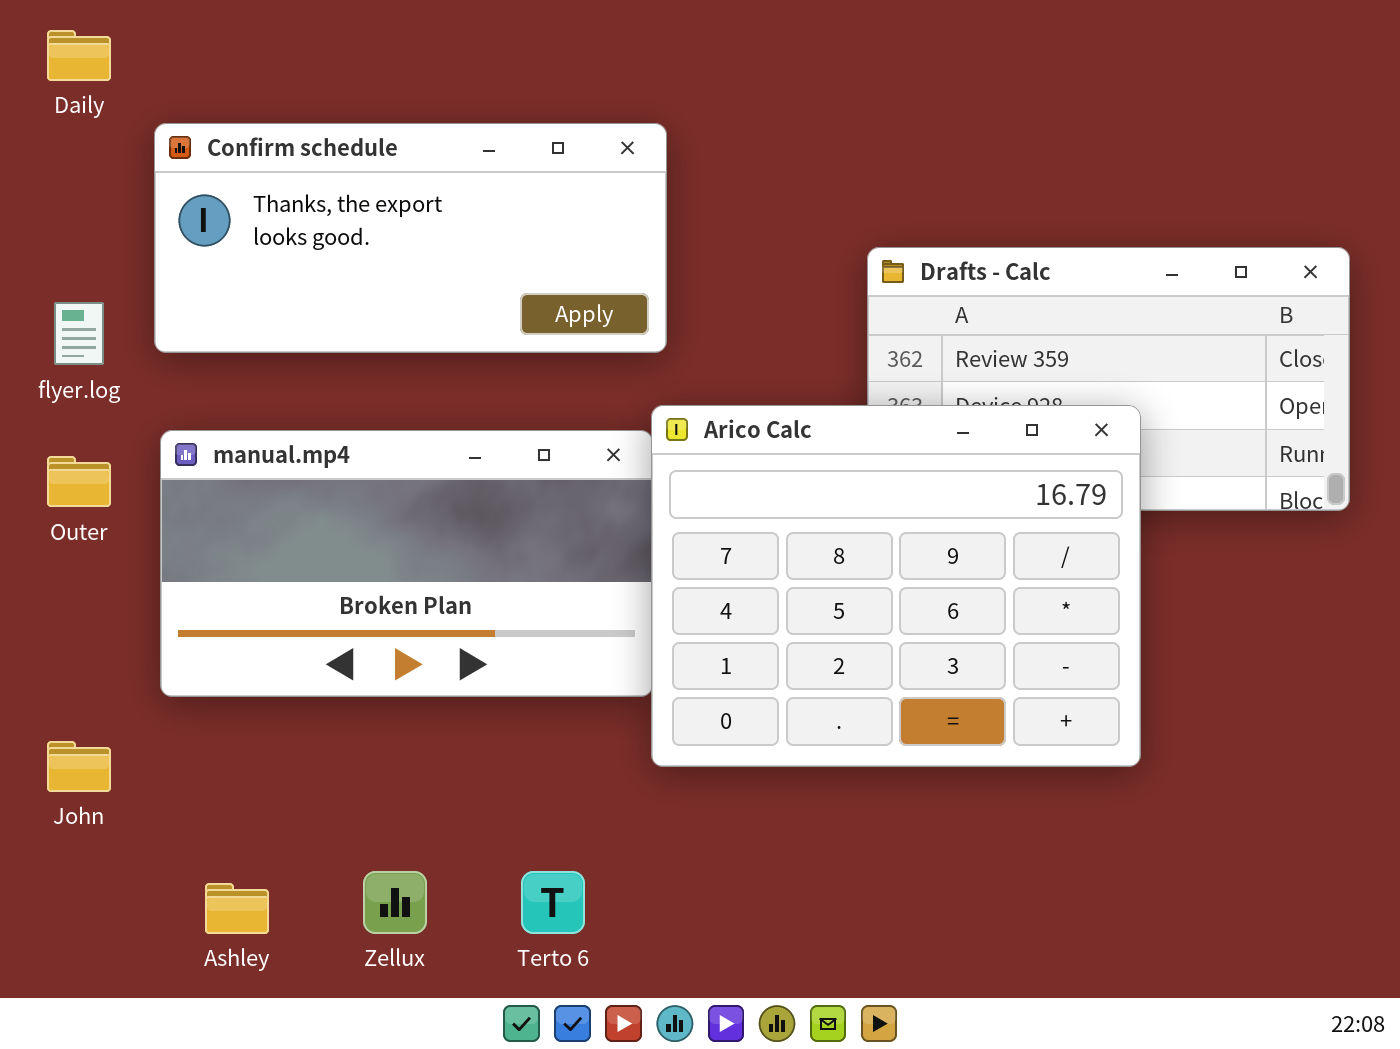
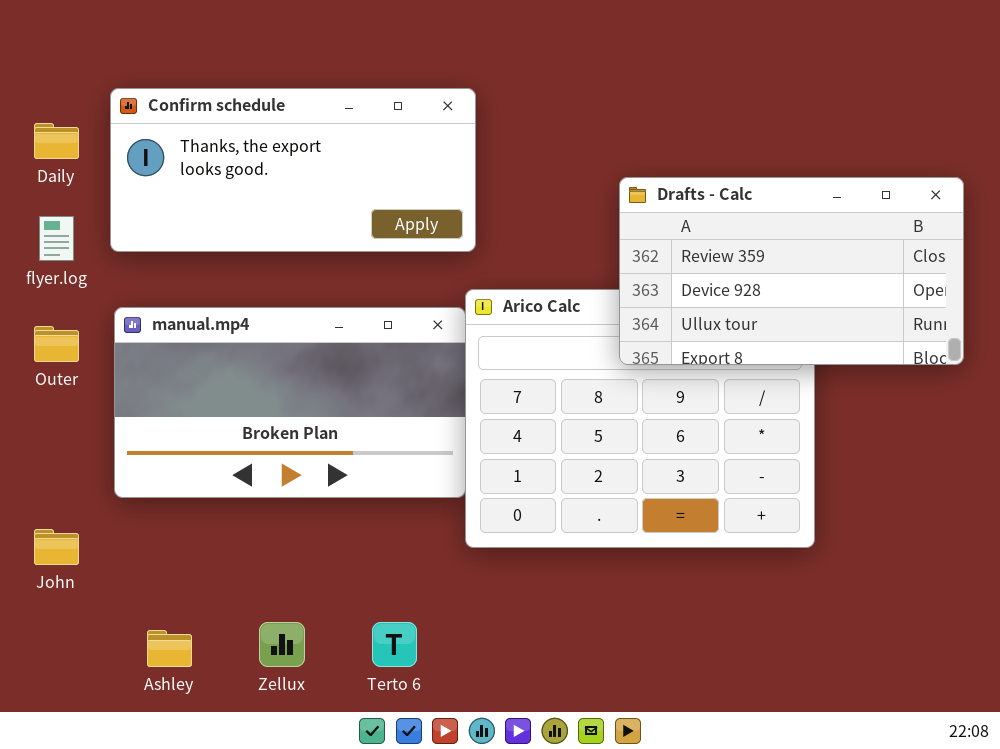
Daily: [47,30,111,81] -> [34,123,79,159], moved
Drafts - Calc: [867,247,1350,511] -> [619,177,964,365], raised

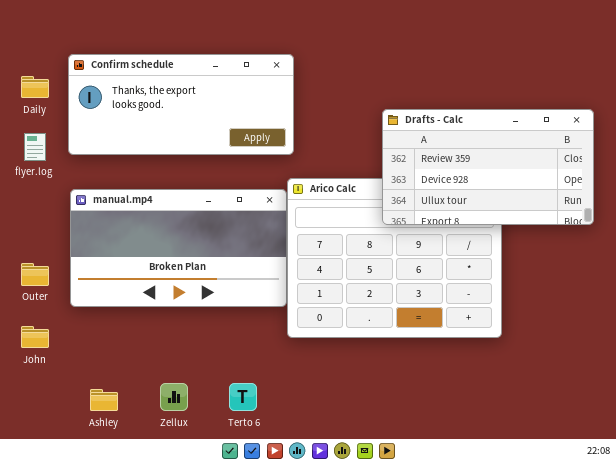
Outer: [34,326,79,362] -> [21,263,49,286], moved

